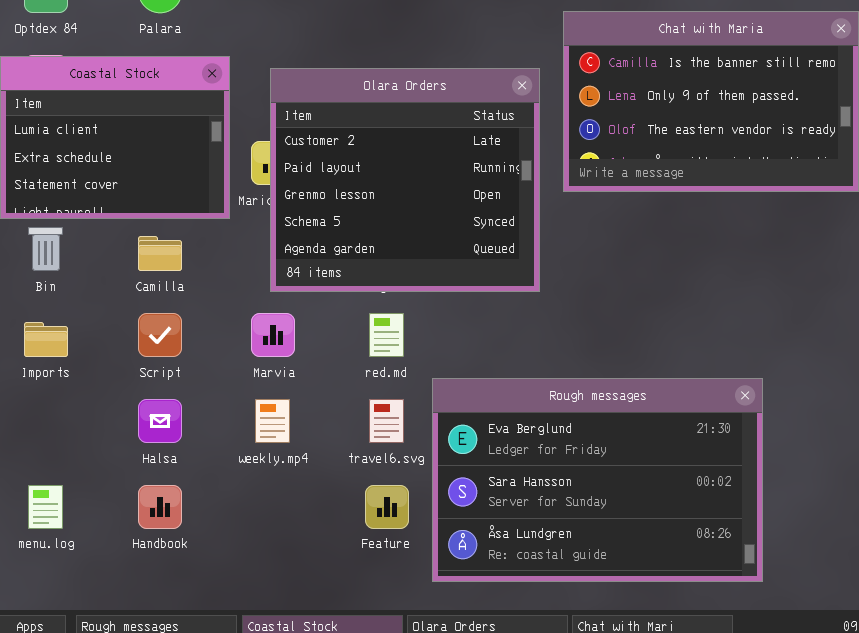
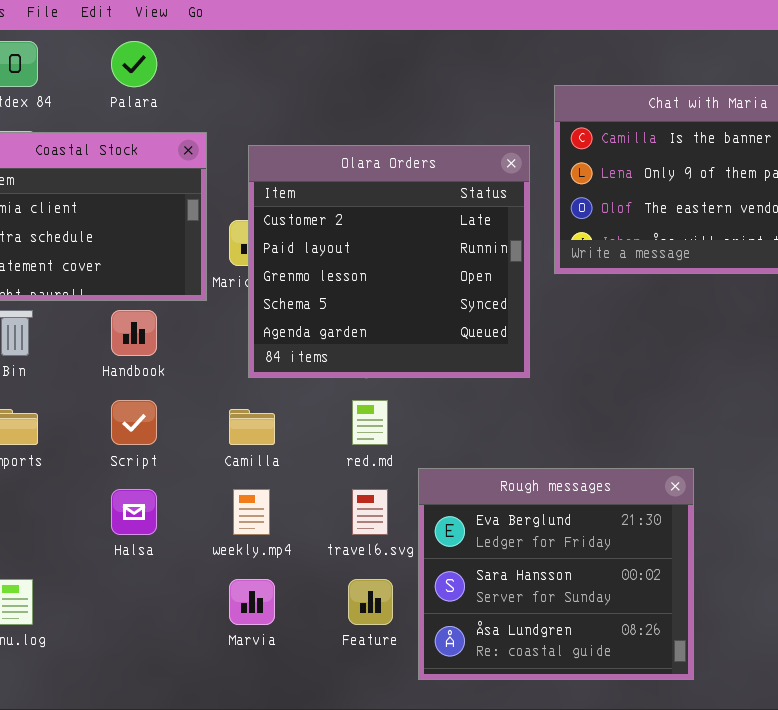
Camilla: [138,236,182,271] -> [229,409,275,445], moved
Marvia: [251,313,295,357] -> [229,579,275,625], moved
Rough messages: [432,378,763,582] -> [418,468,694,680], resized
Handbook: [138,485,182,529] -> [111,310,157,356], moved

